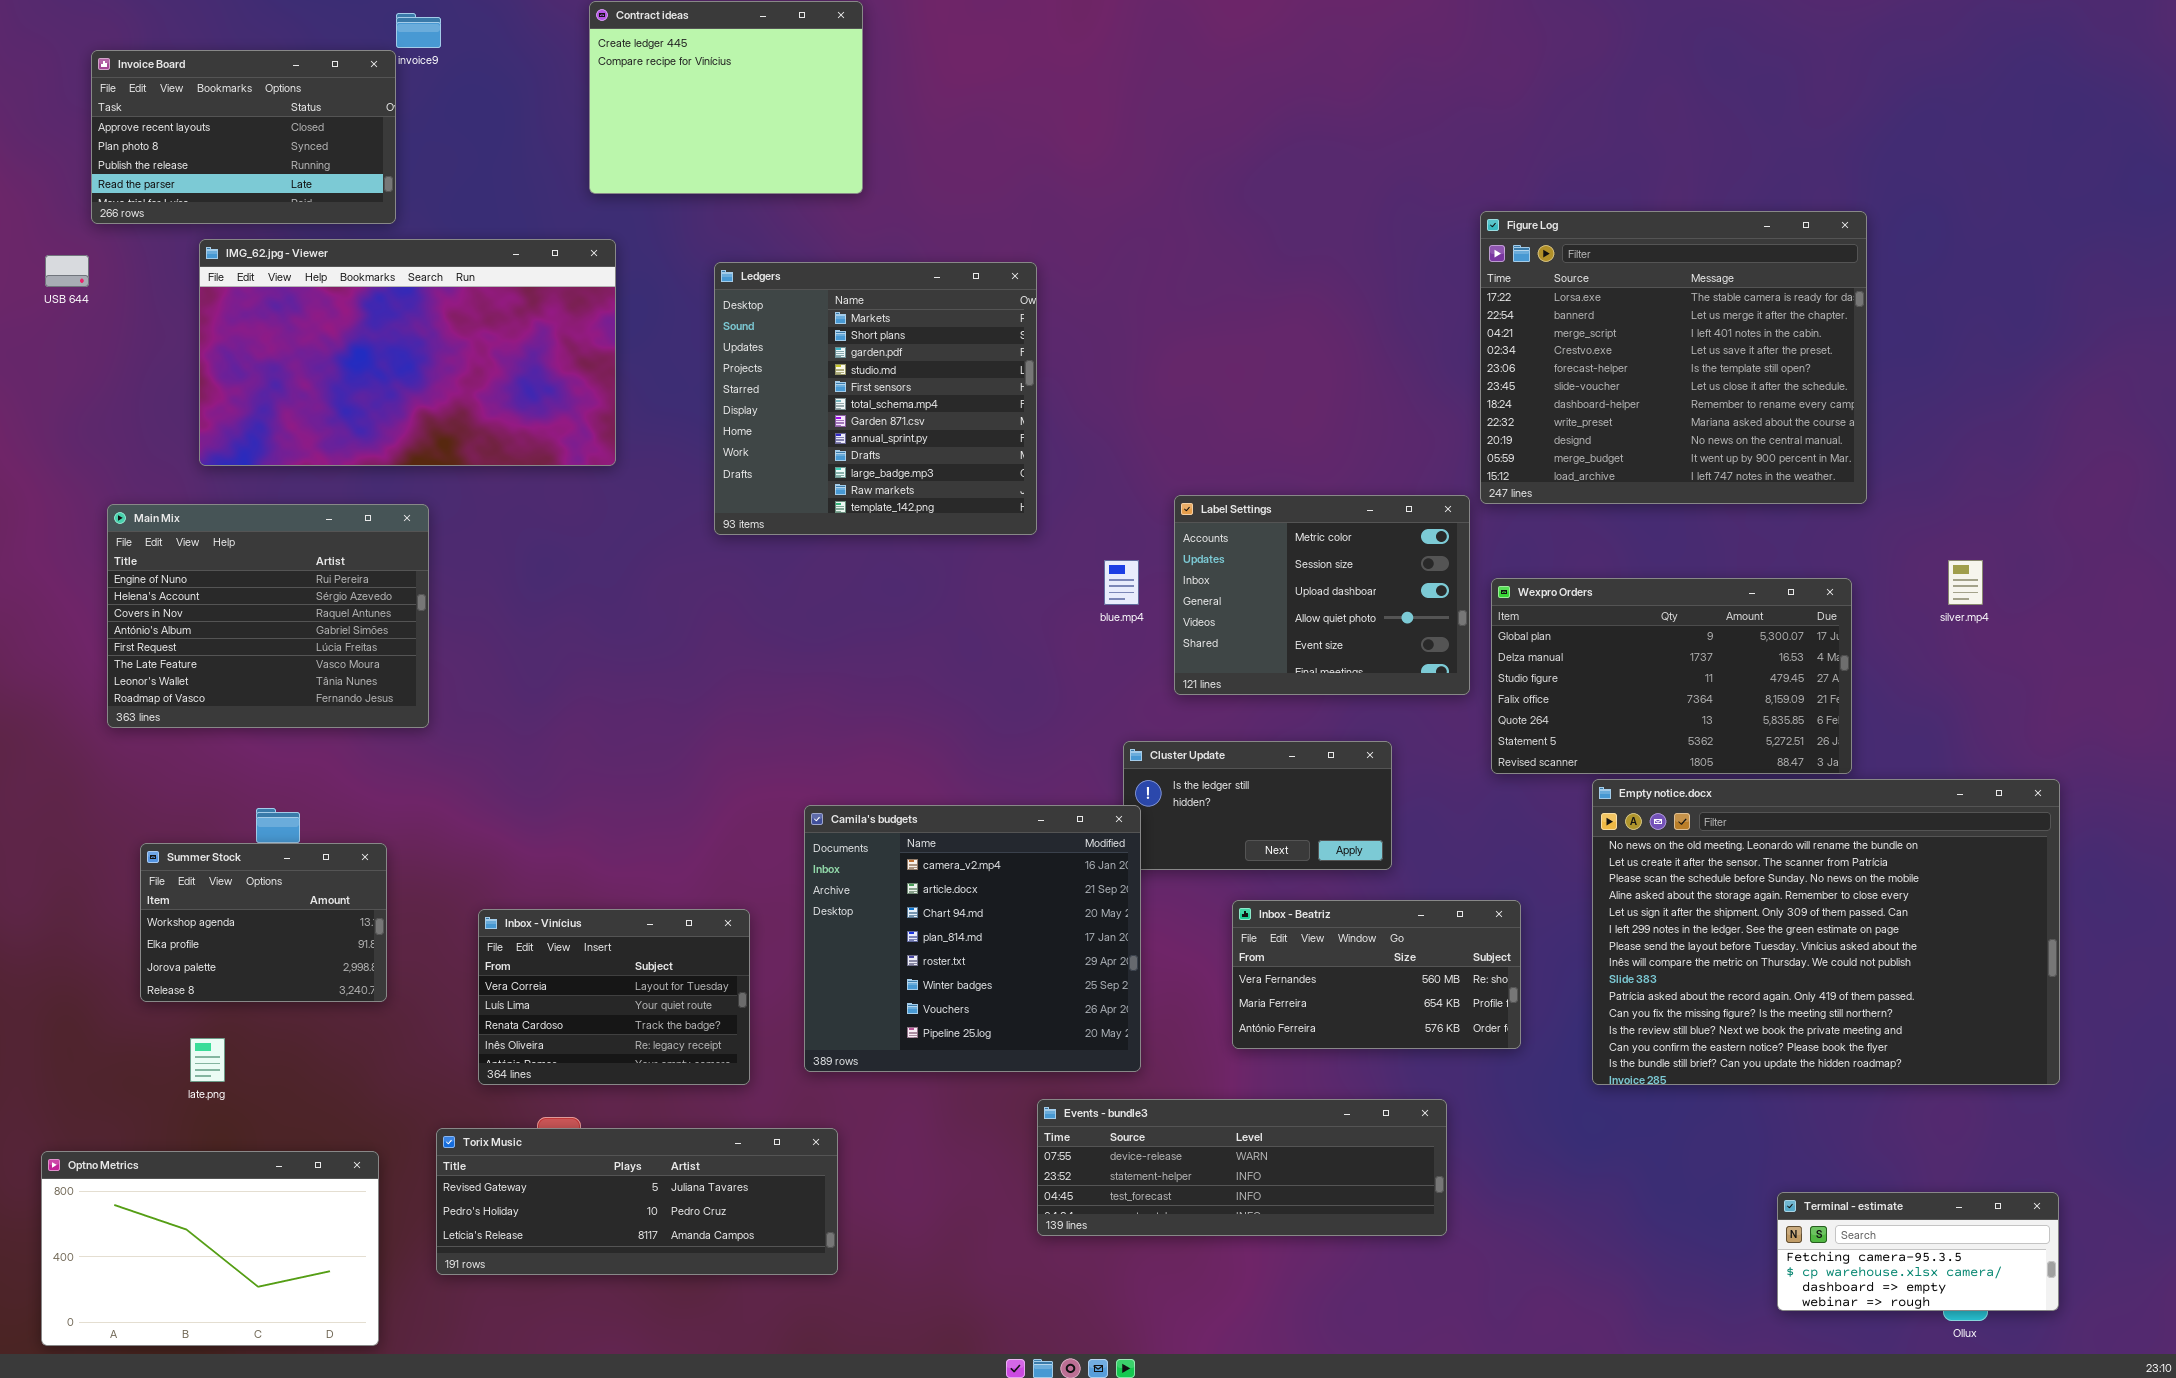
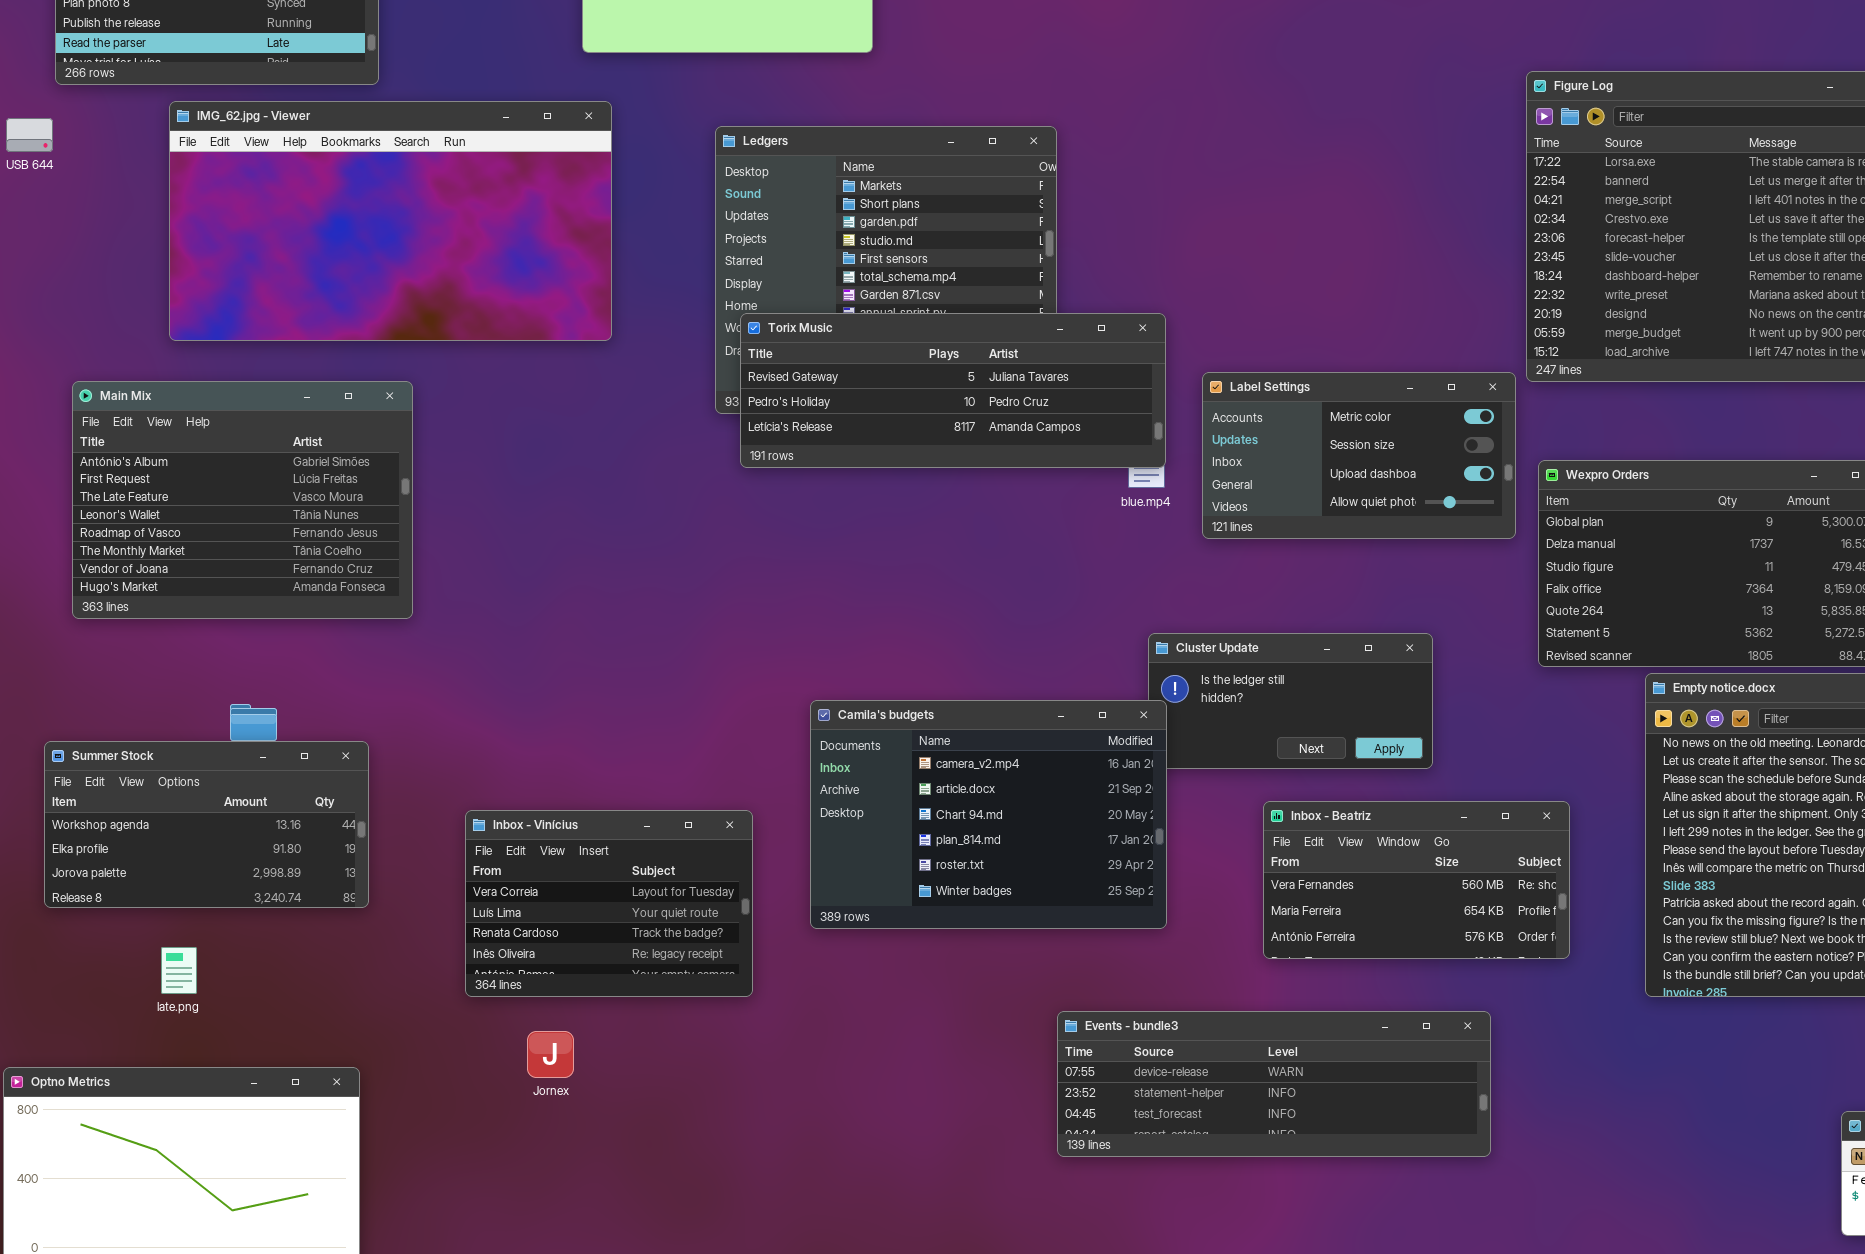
Label Settings: [1174,495,1470,695] -> [1202,372,1516,539], resized
Main Mix: [107,504,429,728] -> [72,381,413,619], scrolled down 3 rows
Camila's budgets: [804,805,1141,1072] -> [810,700,1167,929], resized
Summer Stock: [140,843,387,1002] -> [44,741,369,908], resized
Torix Music: [436,1128,838,1275] -> [740,313,1166,468], moved

